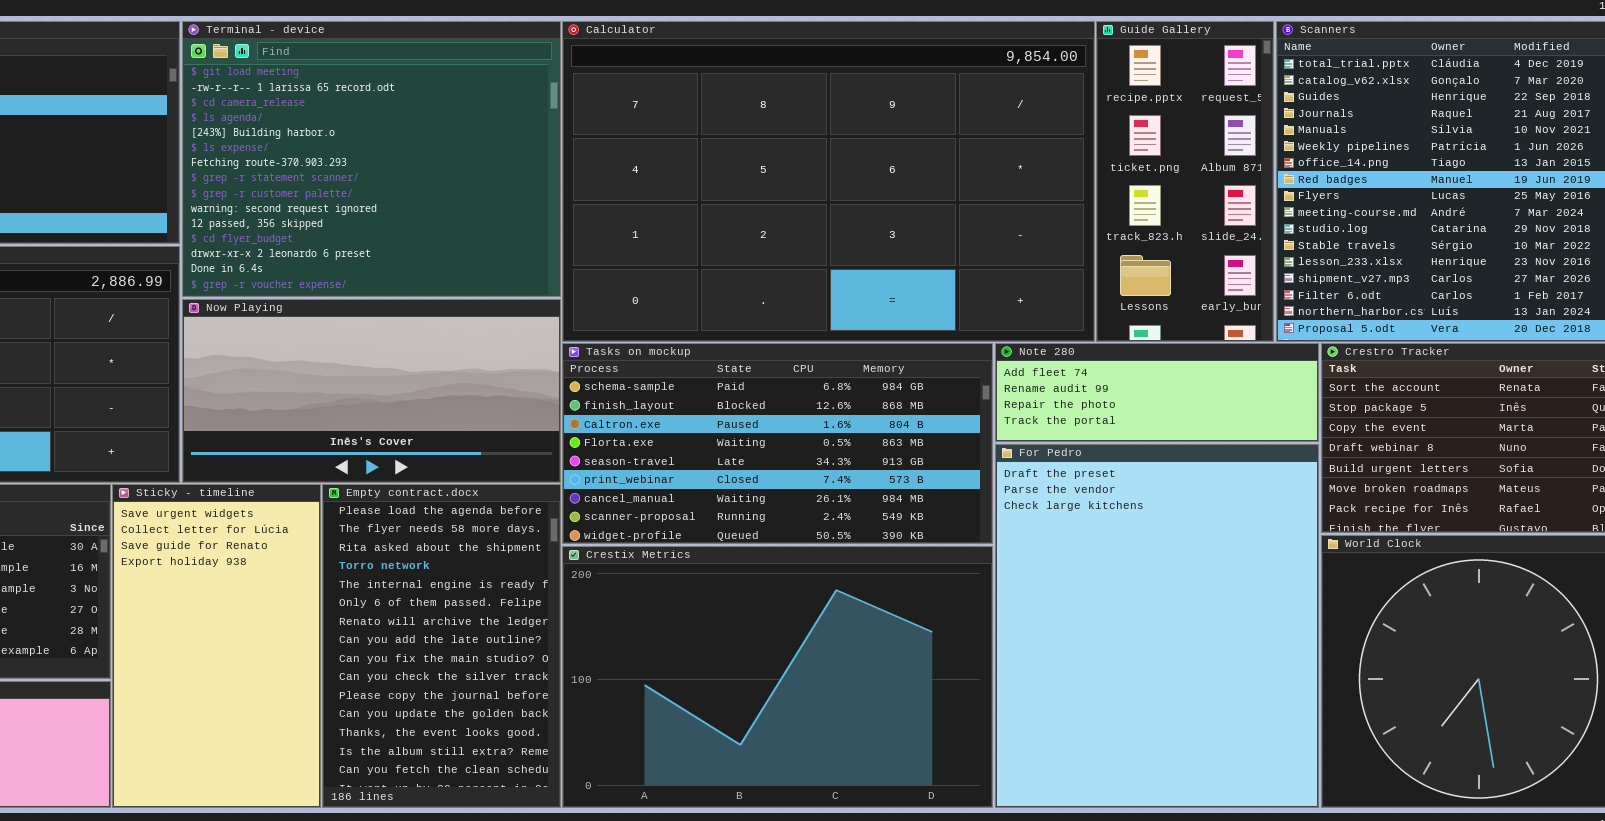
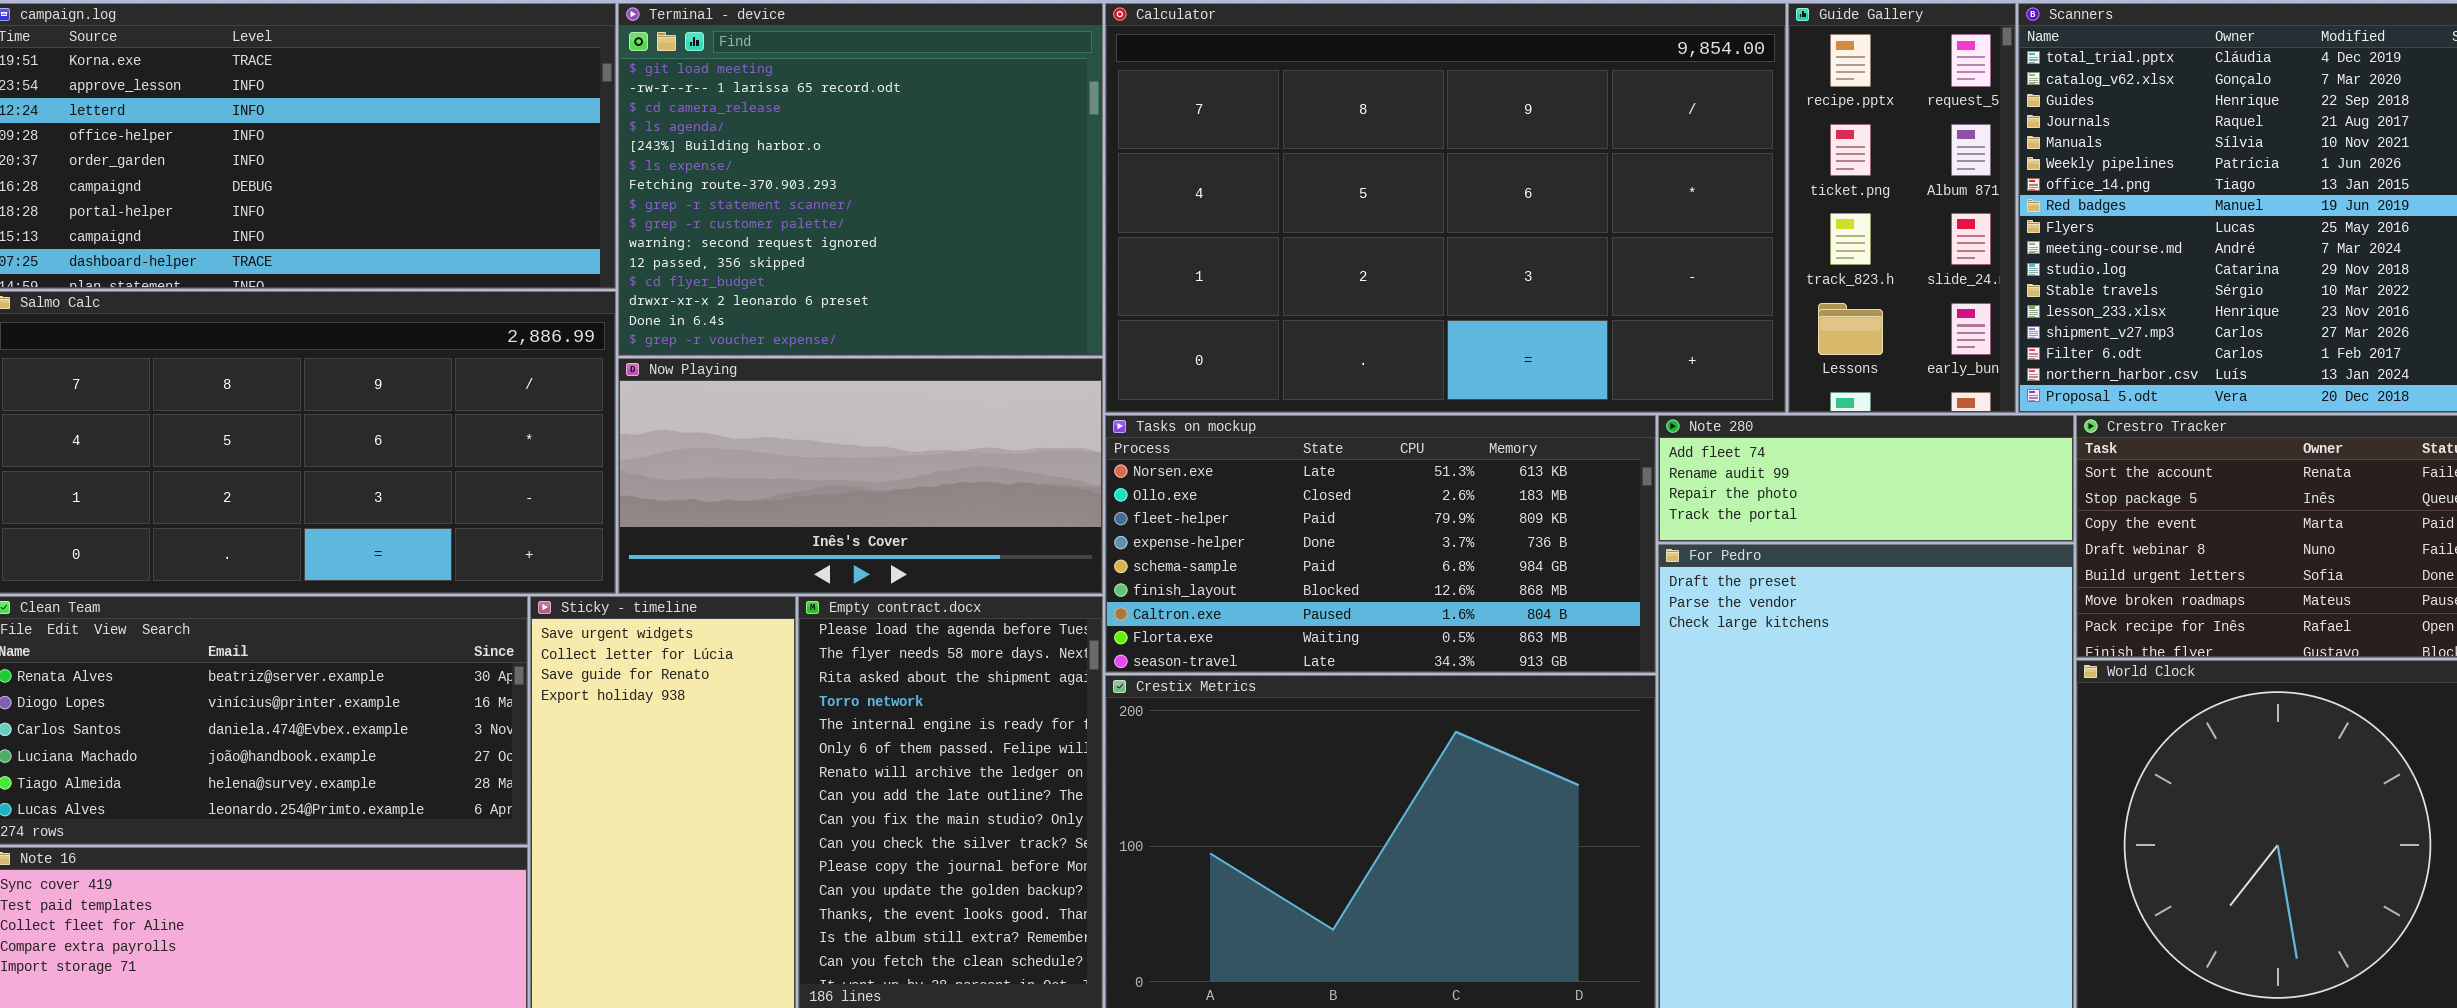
Tasks on mockup: [562,343,993,544] -> [1105,415,1656,673], scrolled up 4 rows

